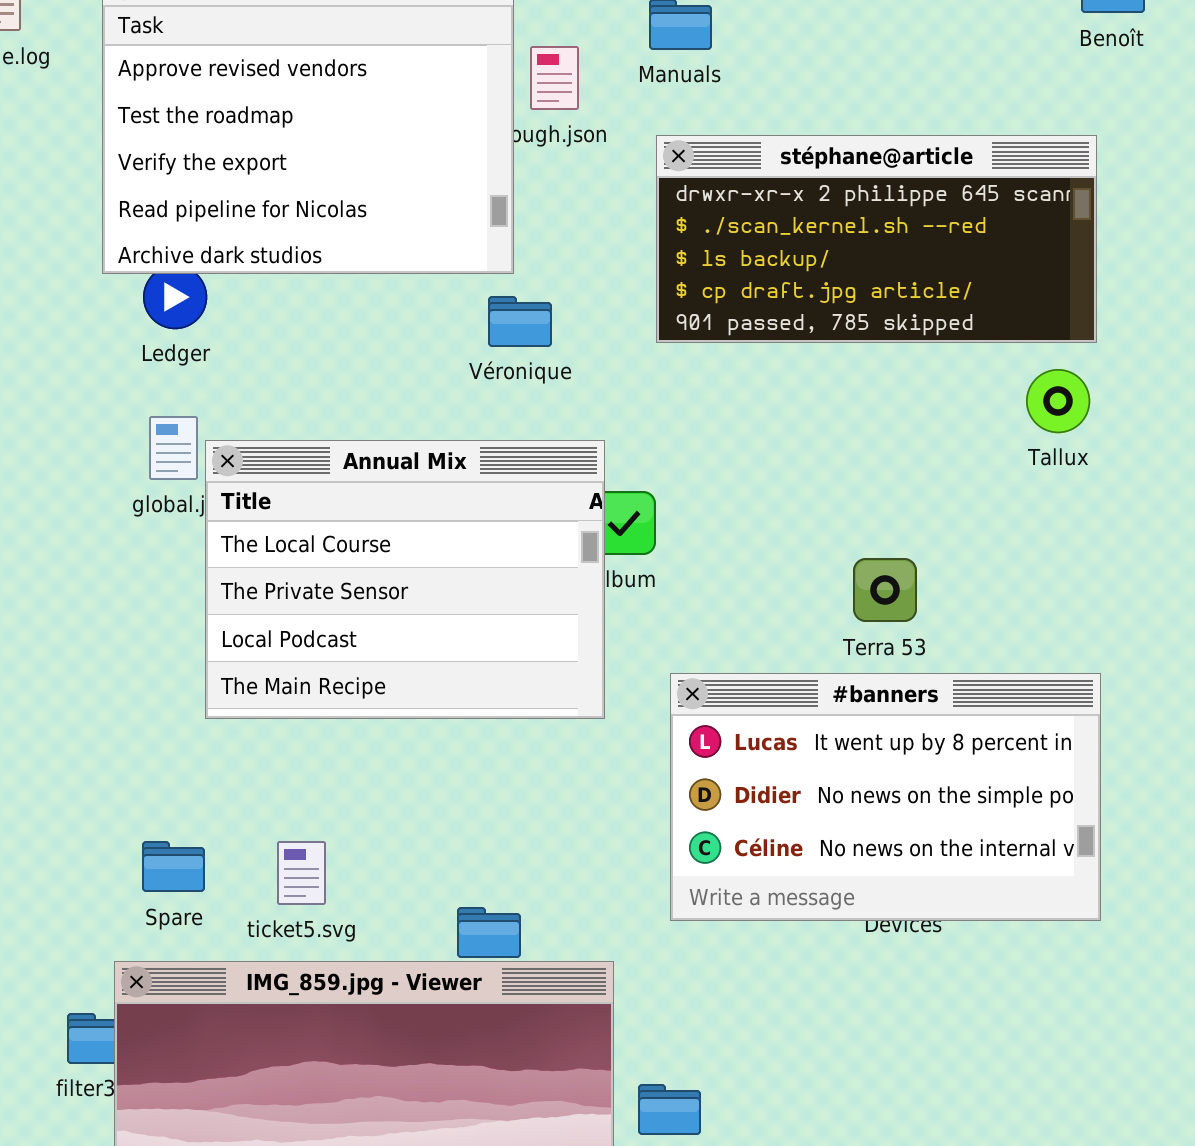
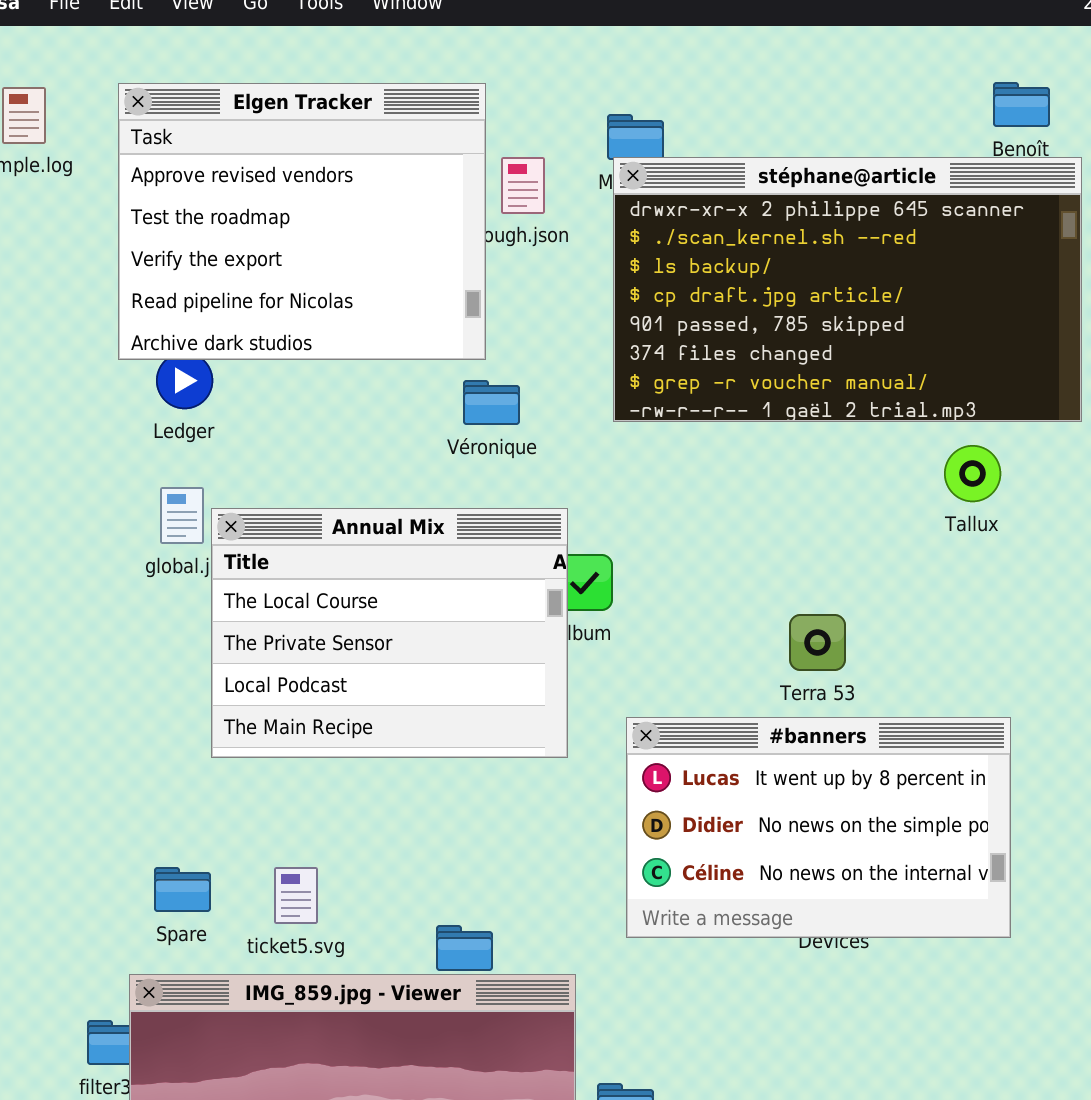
stéphane@article: [656,135,1097,343] -> [613,157,1082,422], resized

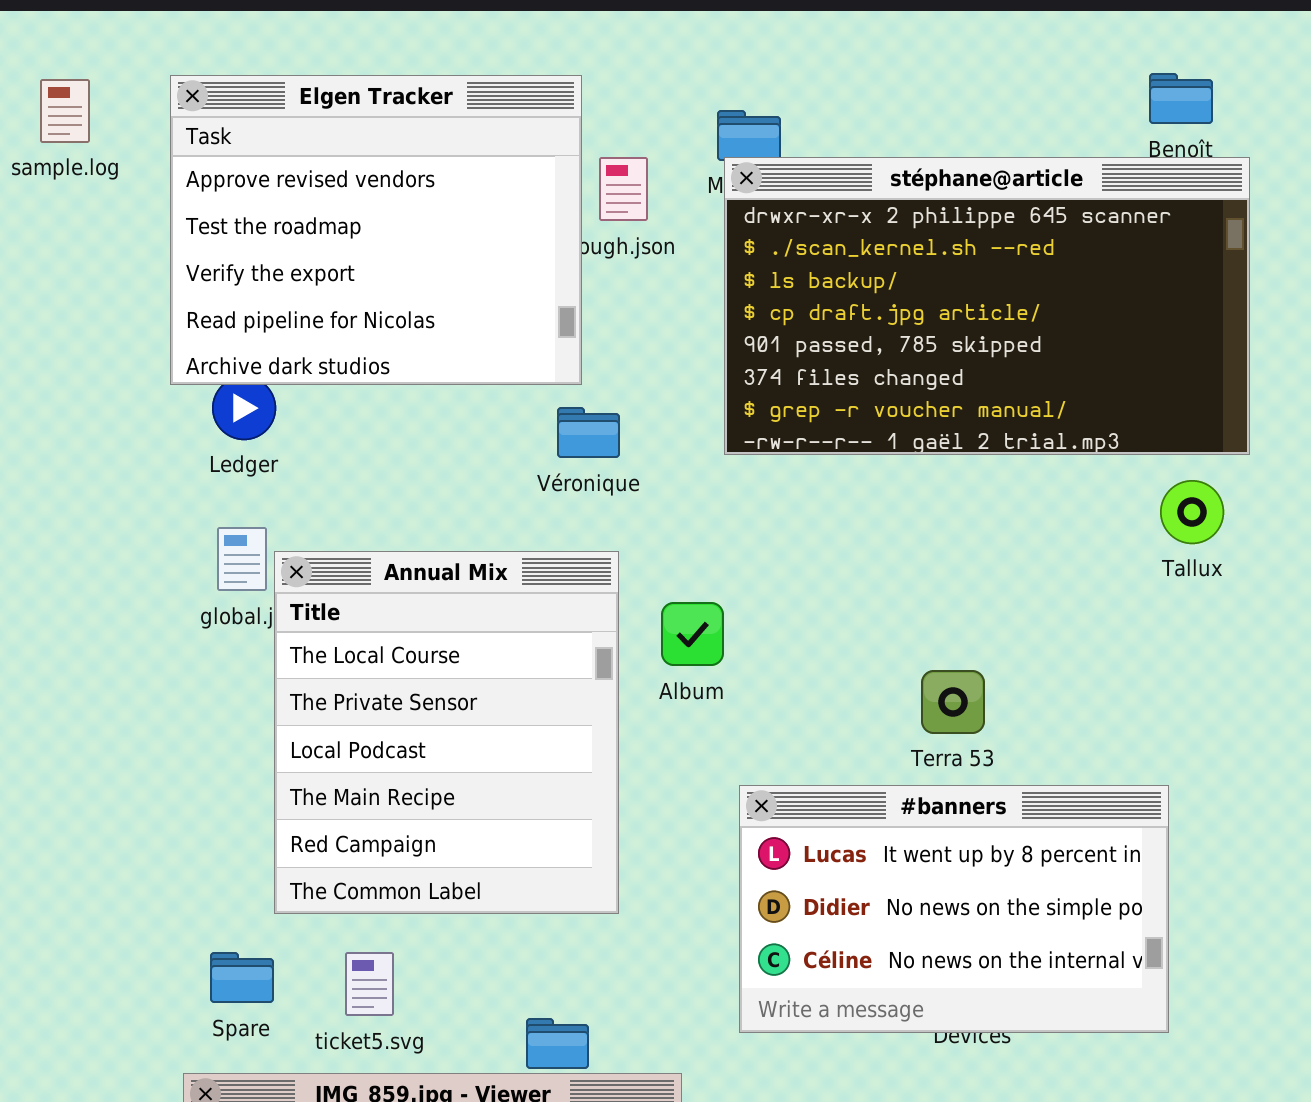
Tallux: [944,445,1001,502] -> [1160,480,1224,544], moved
Annual Mix: [211,508,568,758] -> [274,551,619,914], resized

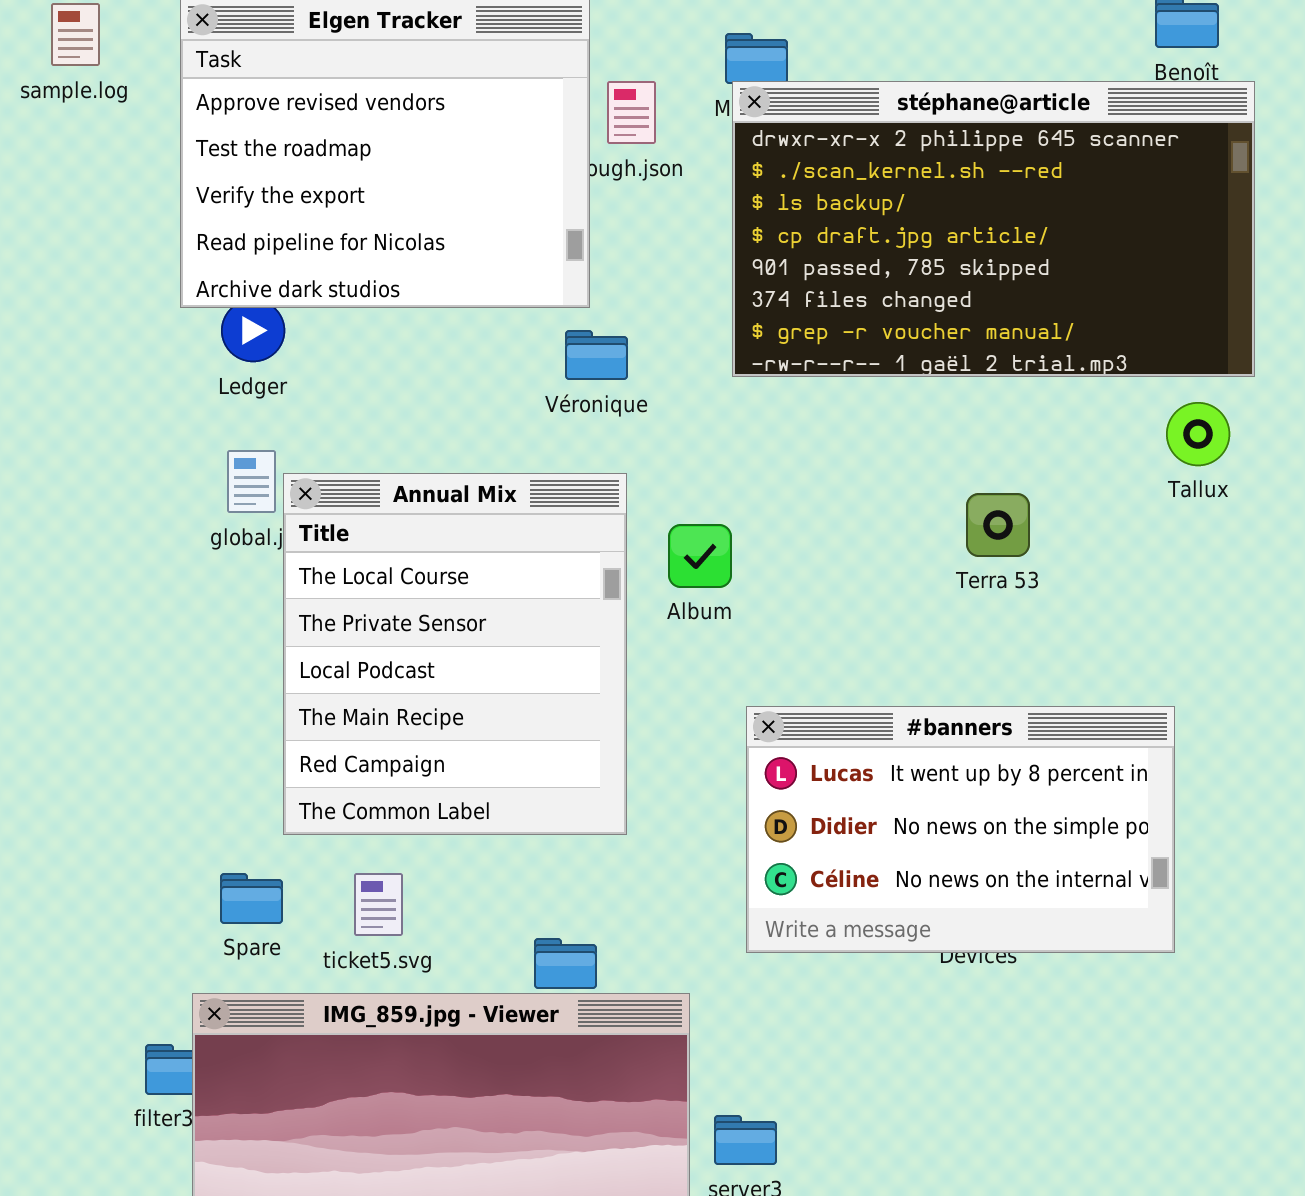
Terra 53: [921,670,985,734] -> [966,493,1030,557], moved

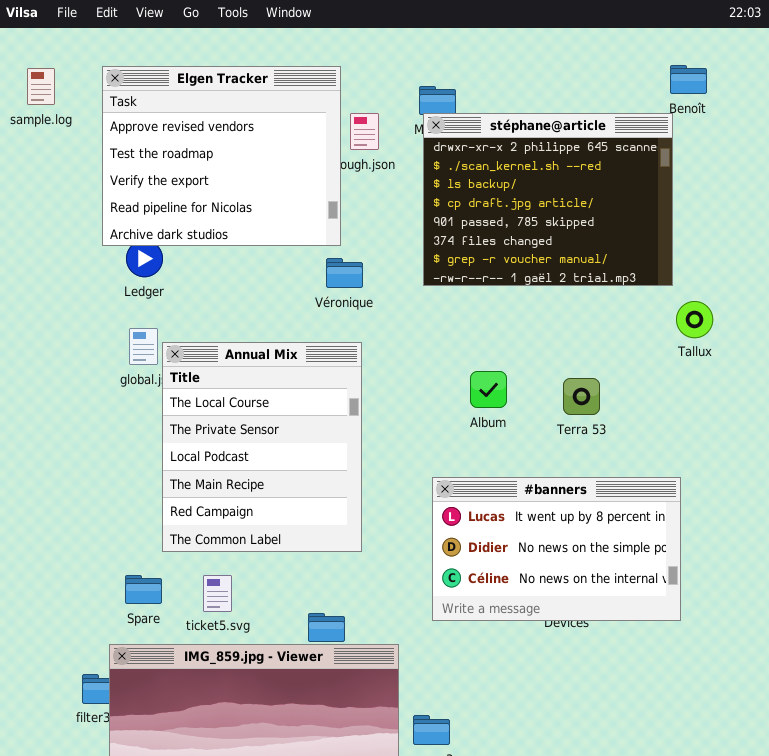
stéphane@article: [732,81,1255,377] -> [423,113,673,286], resized
Terra 53: [966,493,1030,557] -> [563,378,600,415], moved
Album: [668,524,732,588] -> [470,371,507,408], moved

